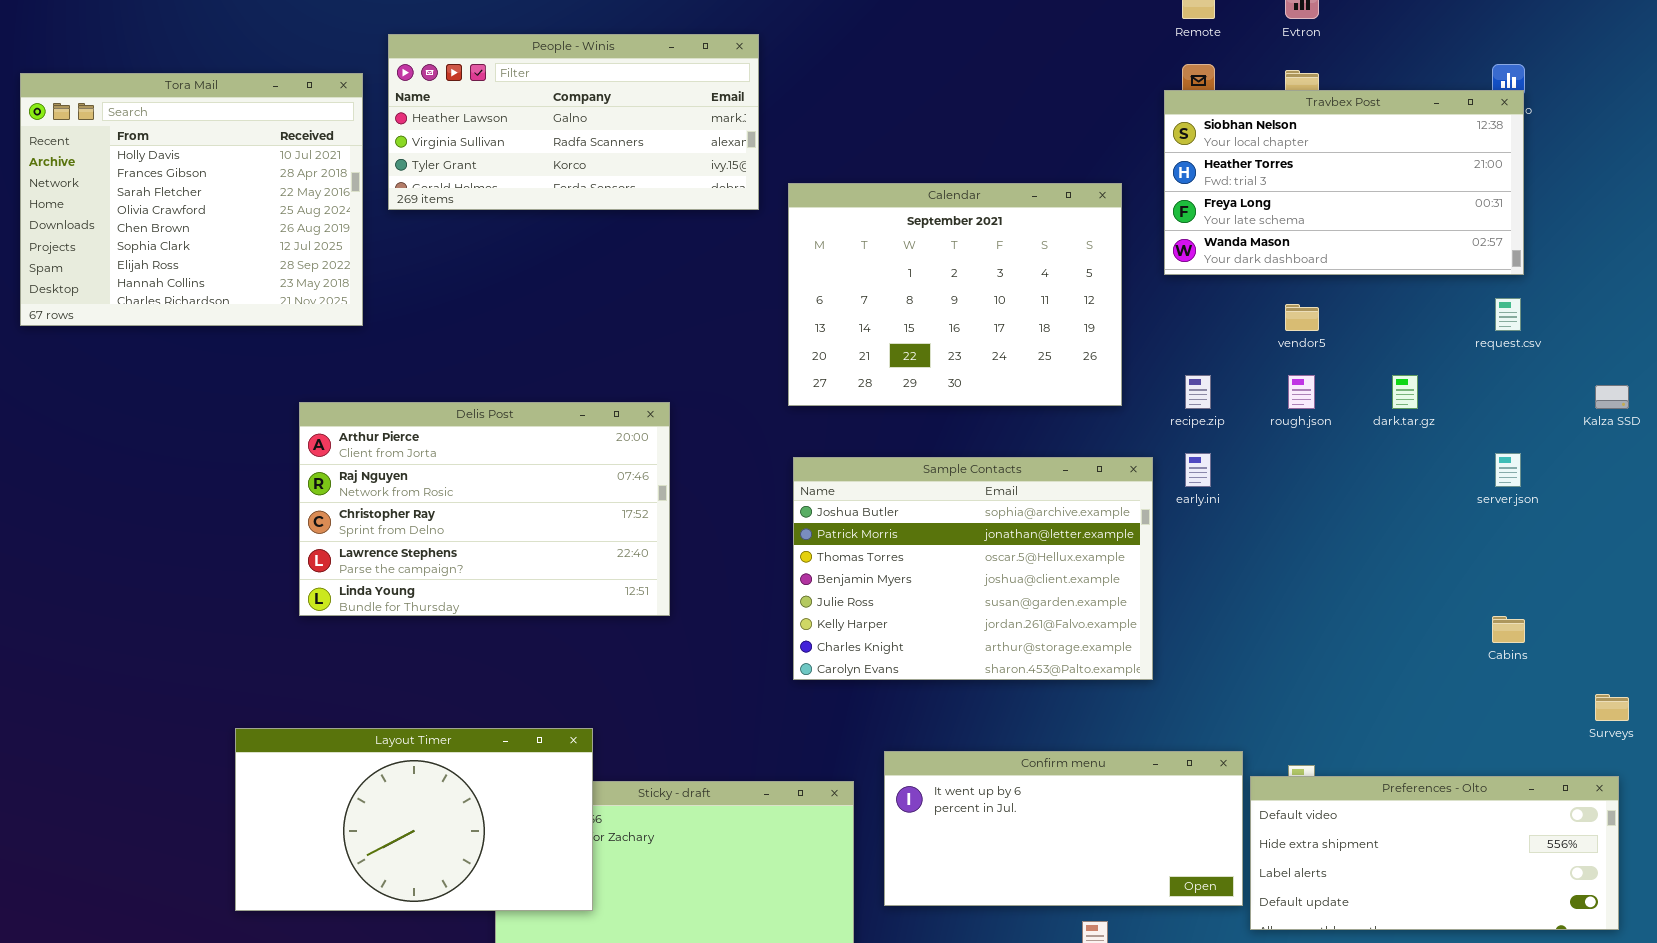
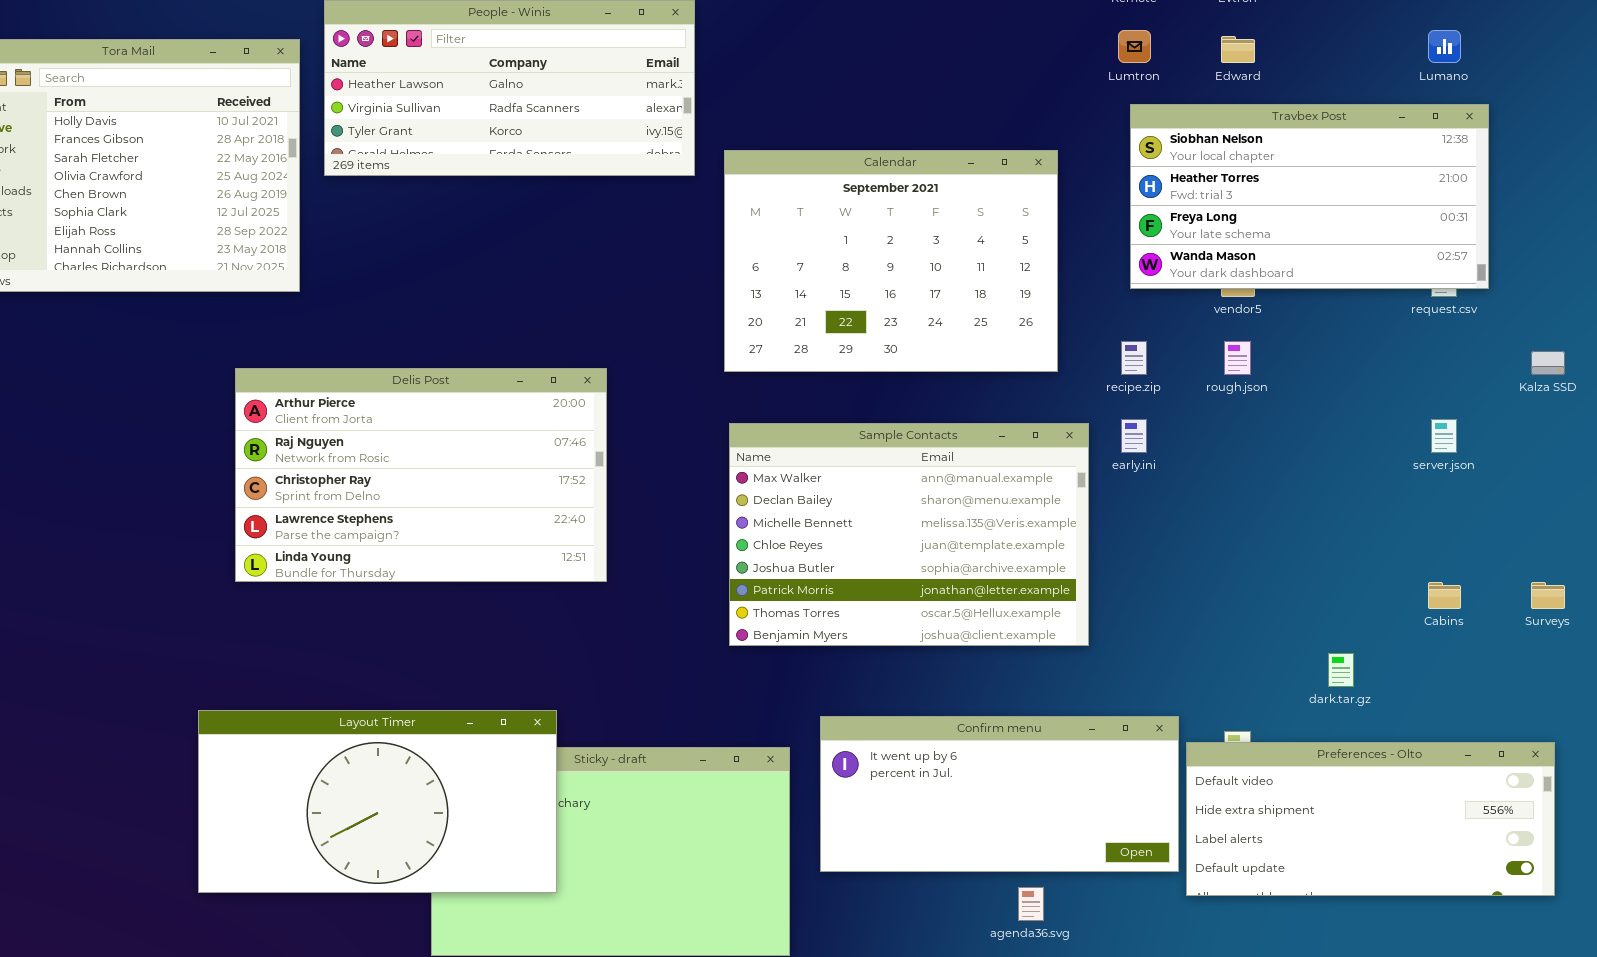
Travbex Post: [1164,90,1524,275] -> [1130,104,1489,289], moved
dark.tar.gz: [1392,375,1418,409] -> [1328,653,1354,687], moved
Sample Contacts: [793,457,1153,680] -> [729,423,1089,646], scrolled up 4 rows
Surveys: [1595,694,1629,721] -> [1531,582,1565,609], moved
Layout Timer: [235,728,593,911] -> [198,710,557,893], moved

